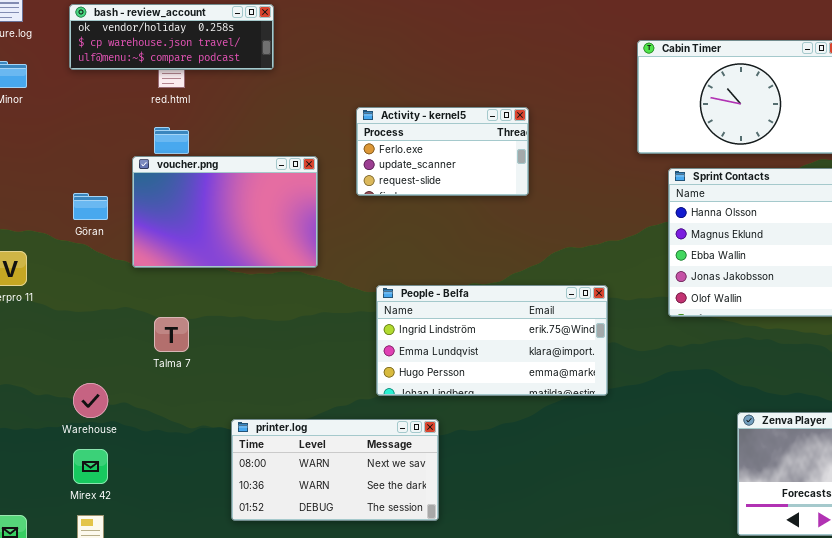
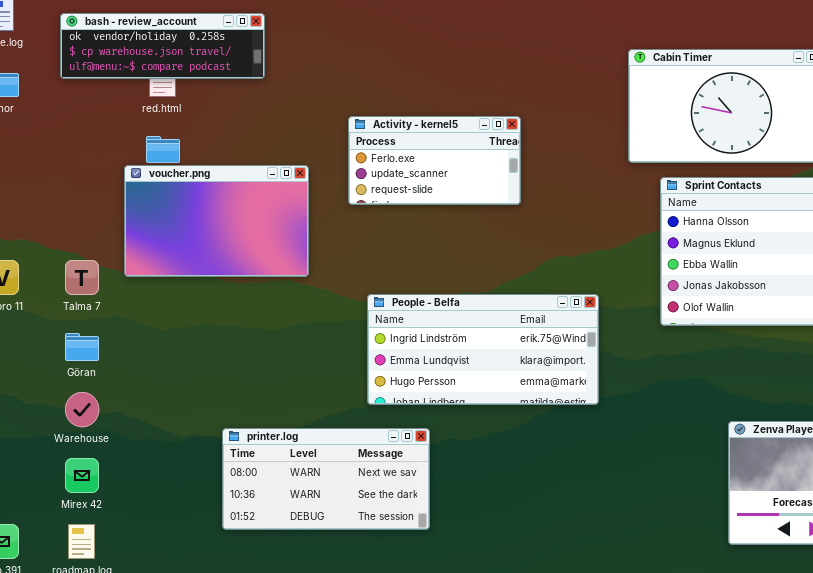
Göran: [73,193,108,220] -> [65,333,99,361], moved
Talma 7: [154,317,189,352] -> [65,260,99,295], moved

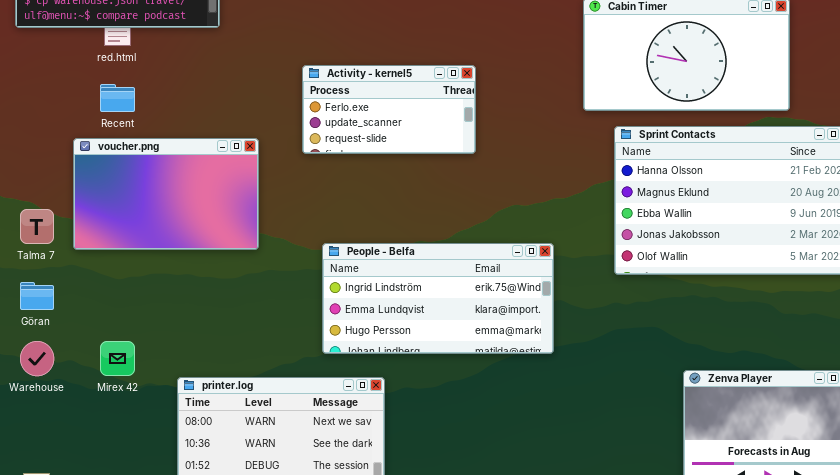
voucher.png: [124,165,309,277] -> [73,138,259,250], moved
Mirex 42: [65,458,99,493] -> [100,341,135,376], moved

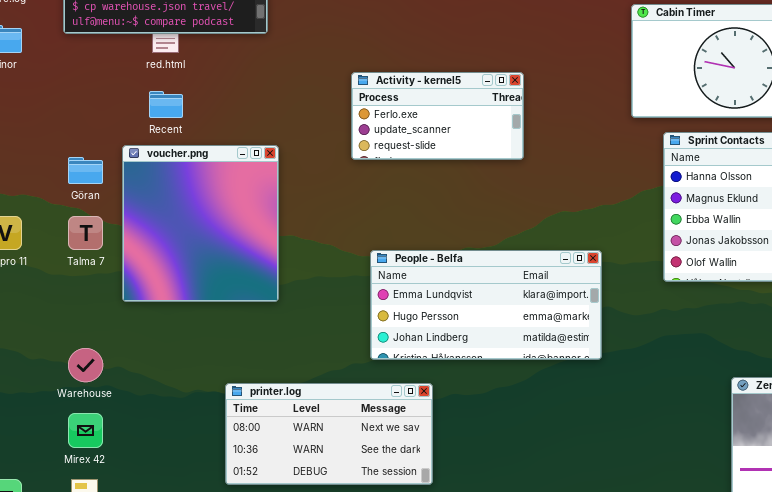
voucher.png: [73,138,259,250] -> [122,145,279,302], resized
People - Belfa: [322,243,554,354] -> [370,250,602,360], scrolled down 1 row
Göran: [20,282,54,310] -> [68,157,103,184], moved
Mirex 42: [100,341,135,376] -> [68,413,103,448], moved

